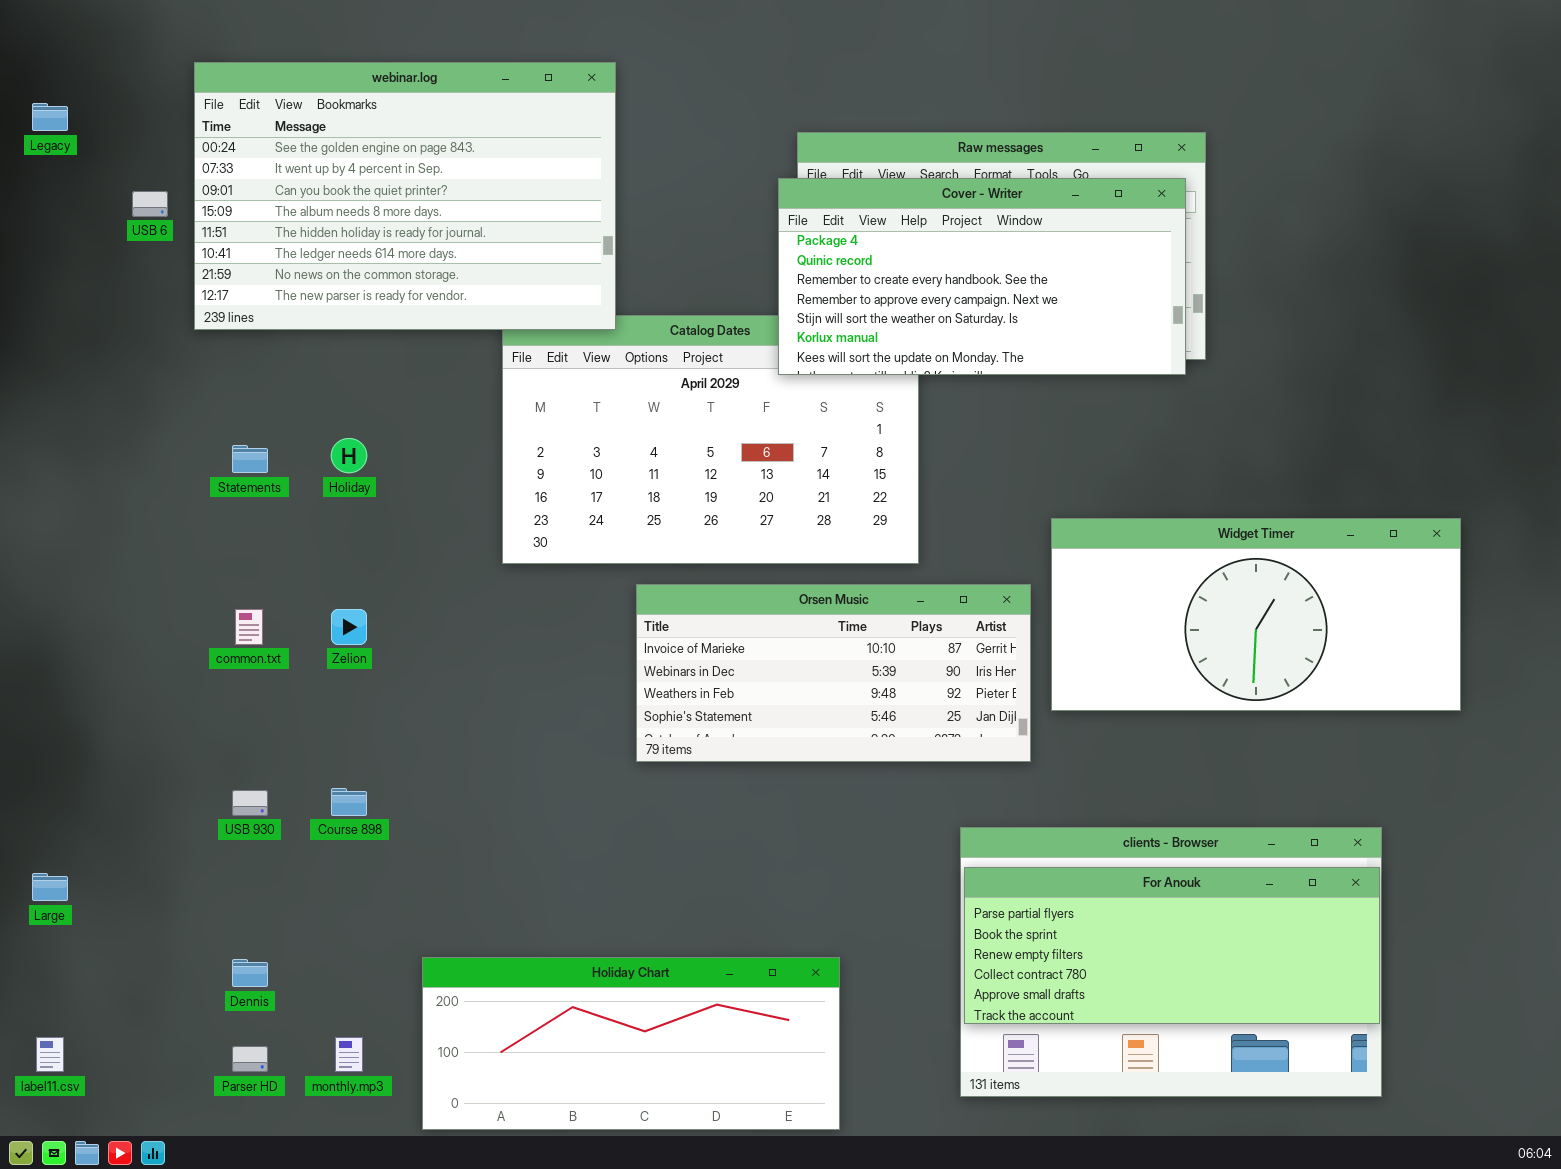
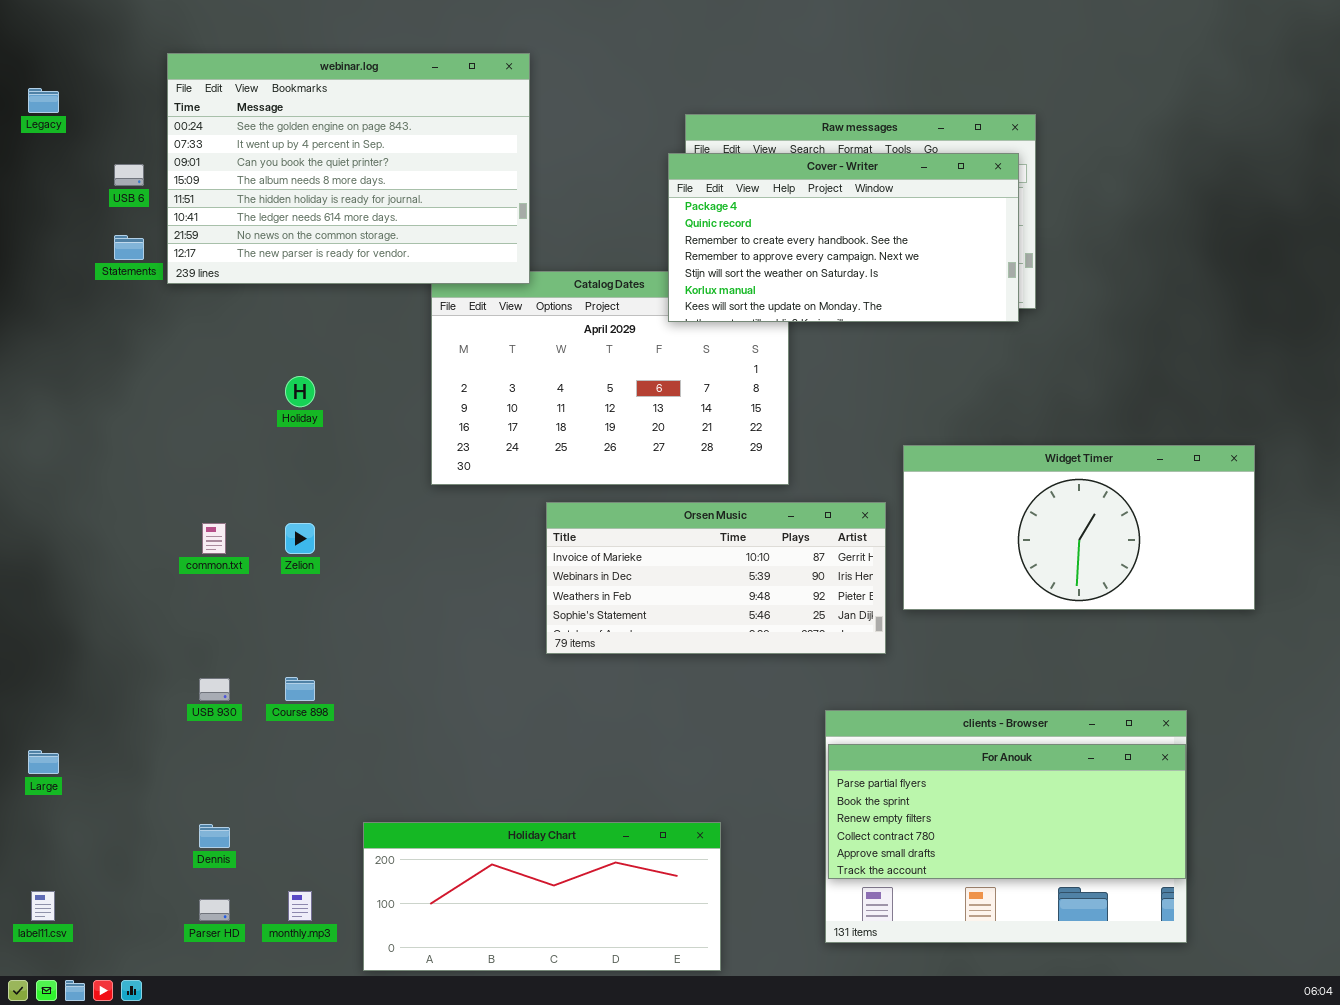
Statements: [232,445,268,473] -> [114,235,144,260], moved

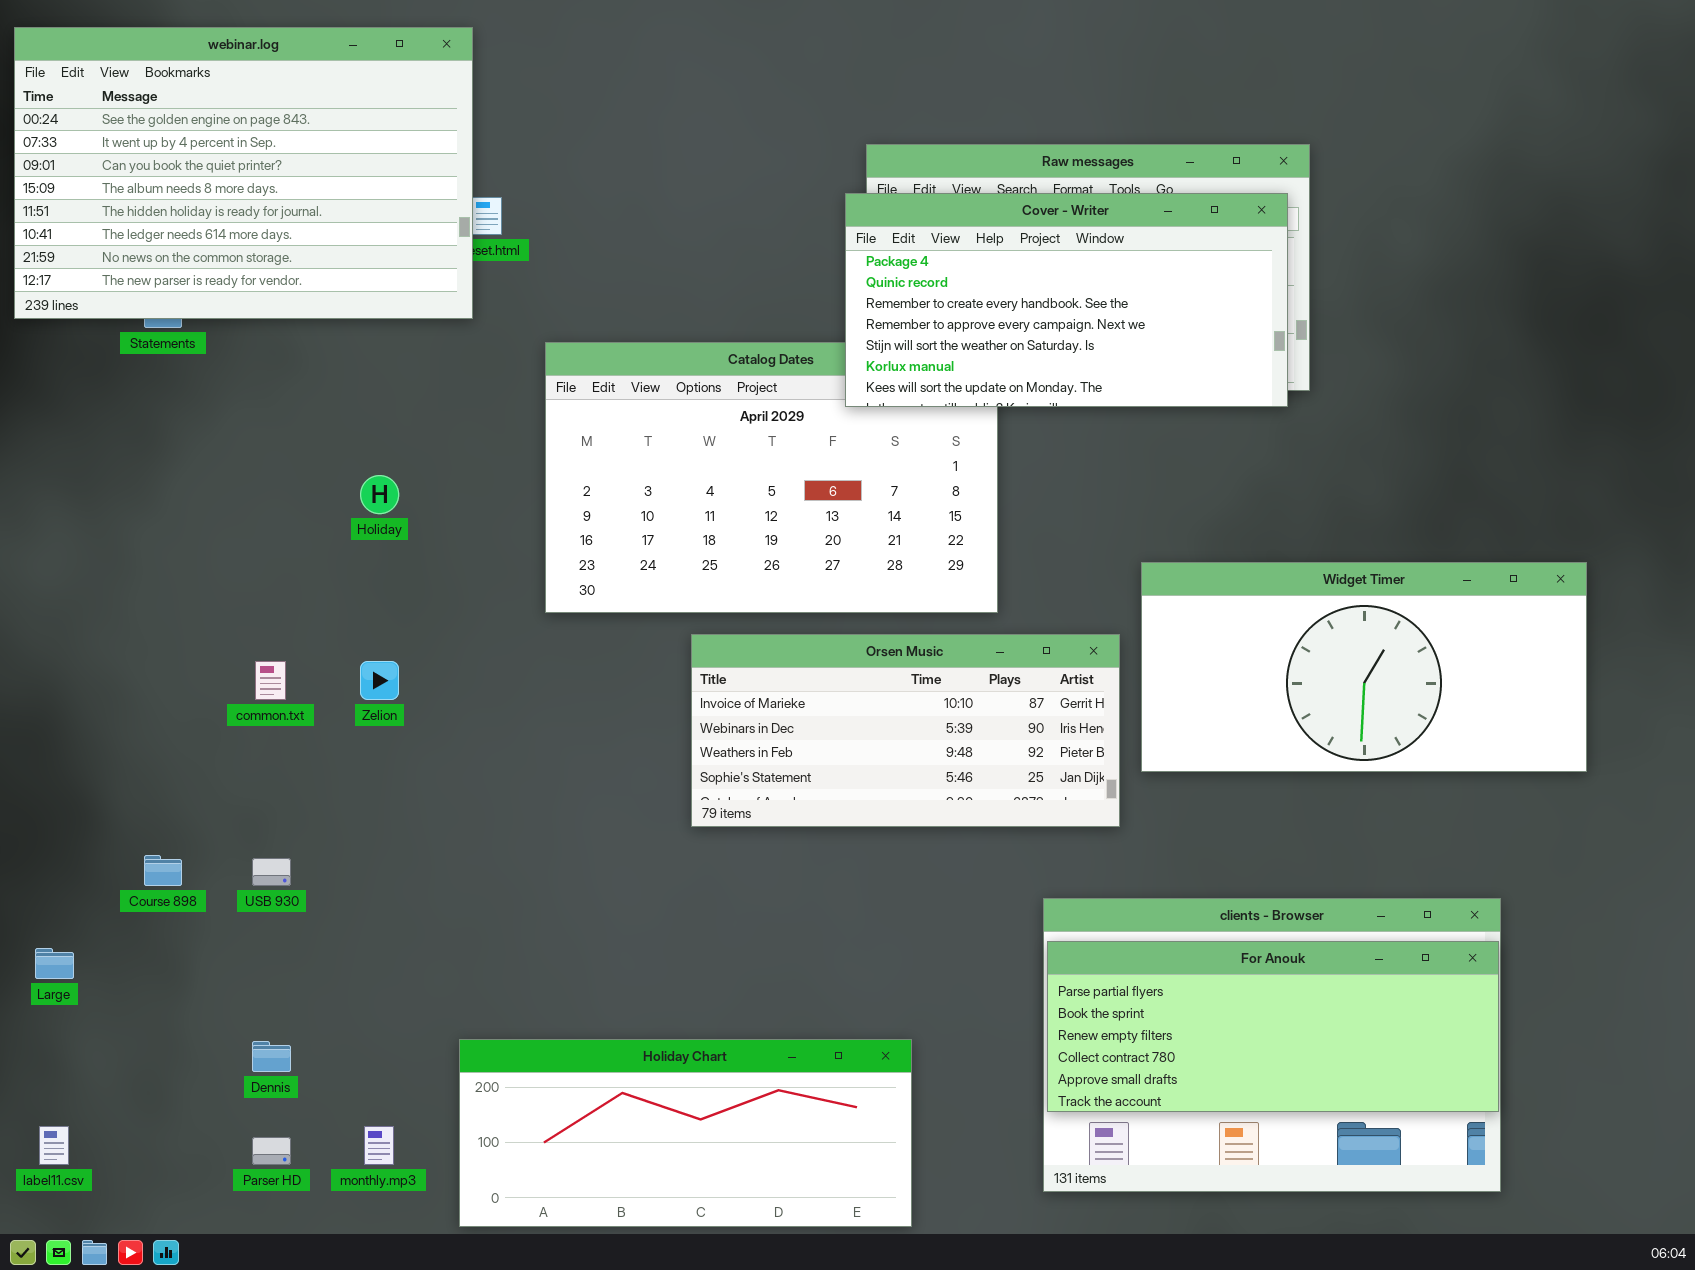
webinar.log: [167,53,530,284] -> [14,27,473,319], moved
Course 898: [285,677,315,701] -> [144,855,182,886], moved

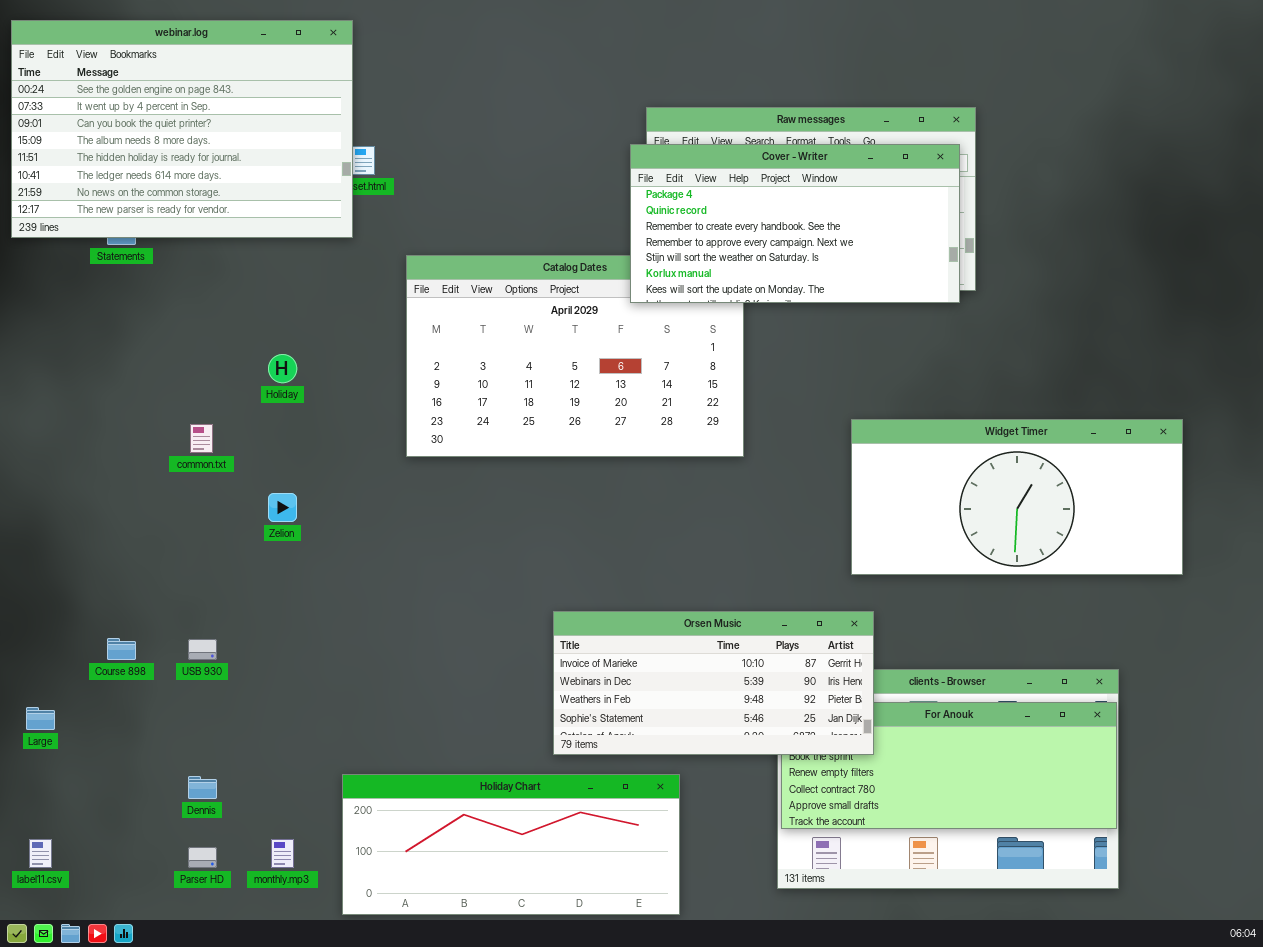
Orsen Music: [691,634,1120,827] -> [553,611,874,755], moved
common.txt: [255,661,286,700] -> [190,424,213,453], moved

